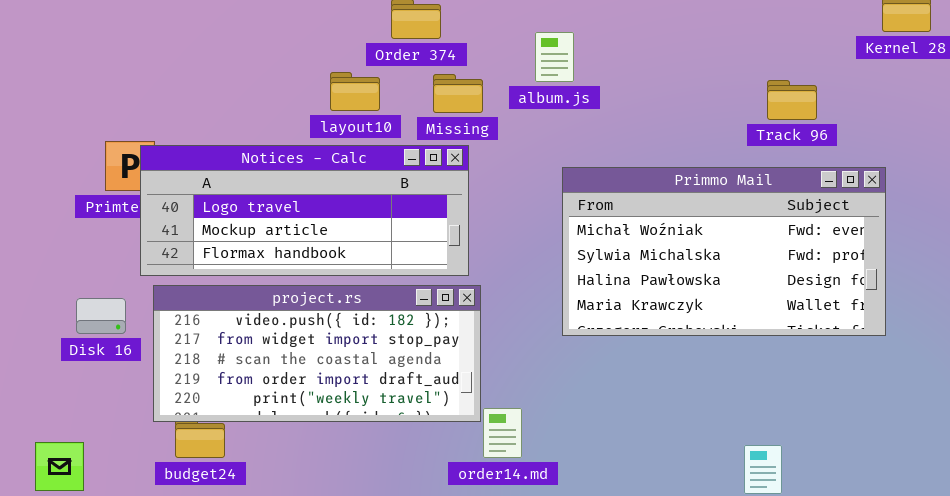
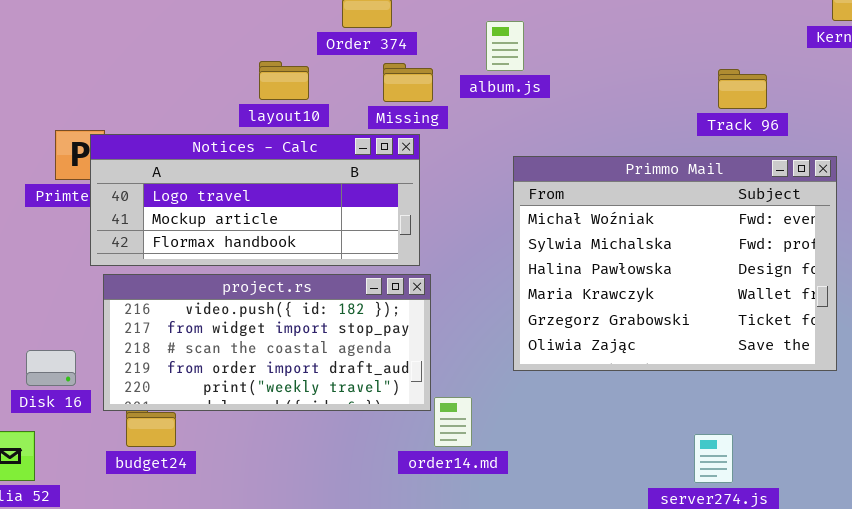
layout10: [330,72,380,111] -> [259,61,309,100], moved
Primmo Mail: [562,167,886,336] -> [513,156,837,371], resized
Disk 16: [76,298,126,334] -> [26,350,76,386], moved

